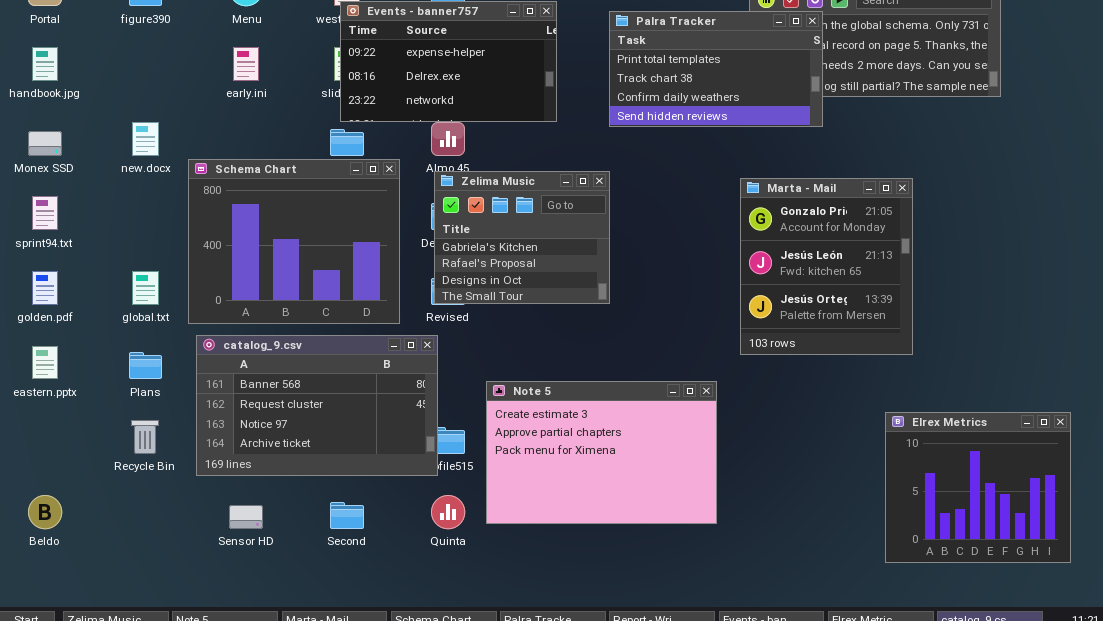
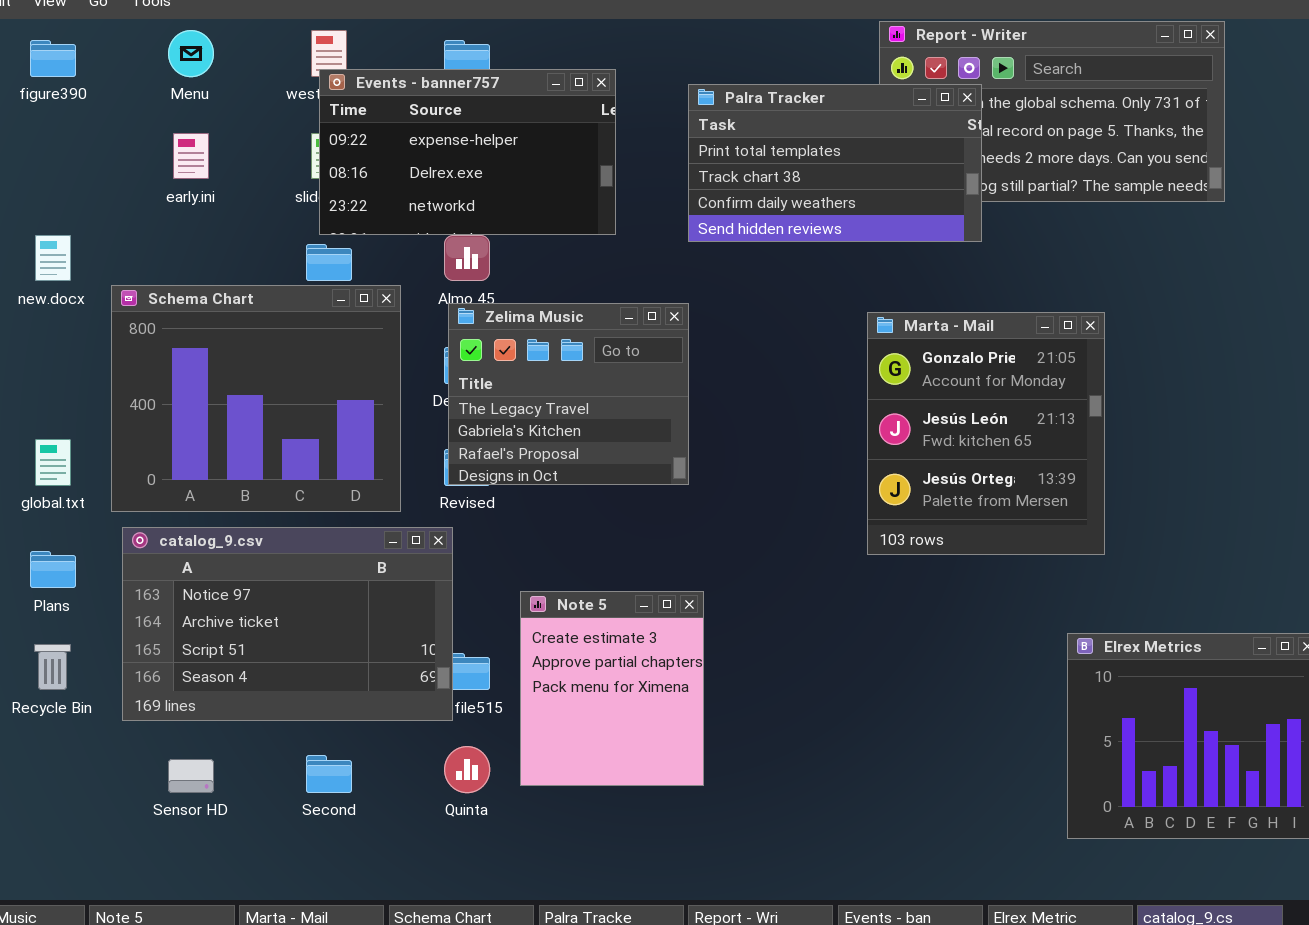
Zelima Music: [434,171,610,304] -> [448,303,689,485], scrolled up 1 row
catalog_9.csv: [196,335,438,476] -> [122,527,453,721], scrolled down 2 rows
Note 5: [486,381,717,524] -> [520,591,704,786], resized

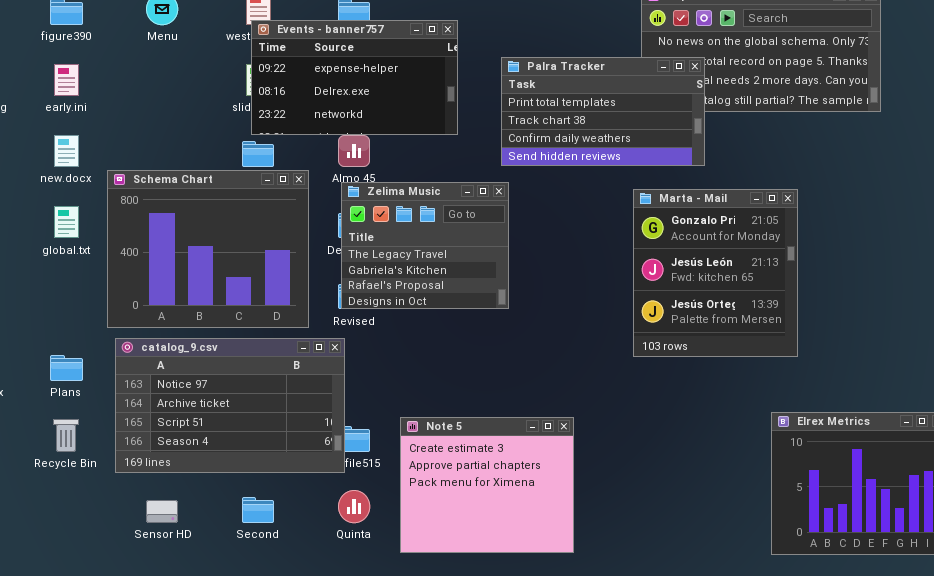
Palra Tracker: [688,84,982,242] -> [501,57,705,166], moved
early.ini: [173,133,209,179] -> [54,64,79,96], moved
global.txt: [35,439,71,486] -> [54,206,79,238], moved
Note 5: [520,591,704,786] -> [400,417,574,553], moved, resized

